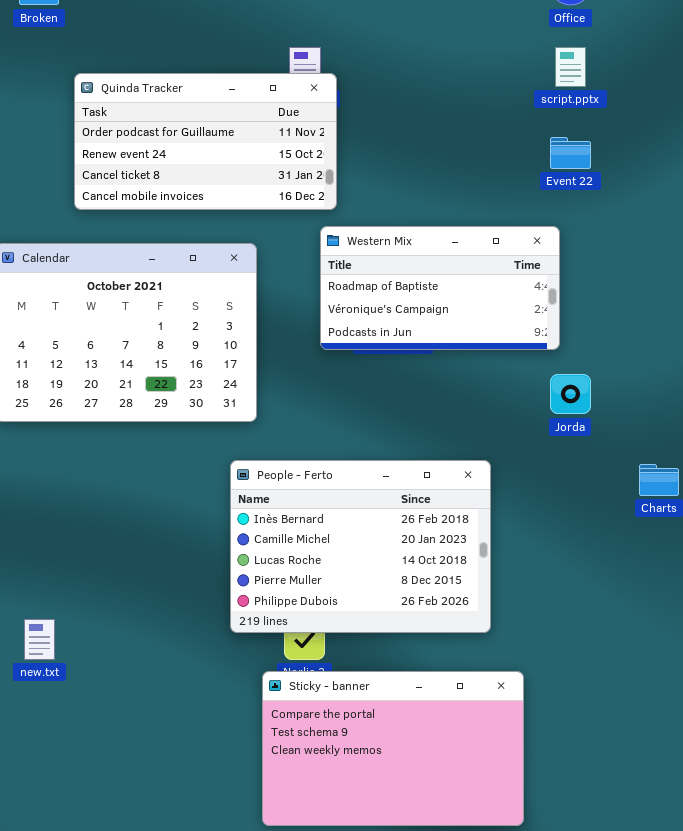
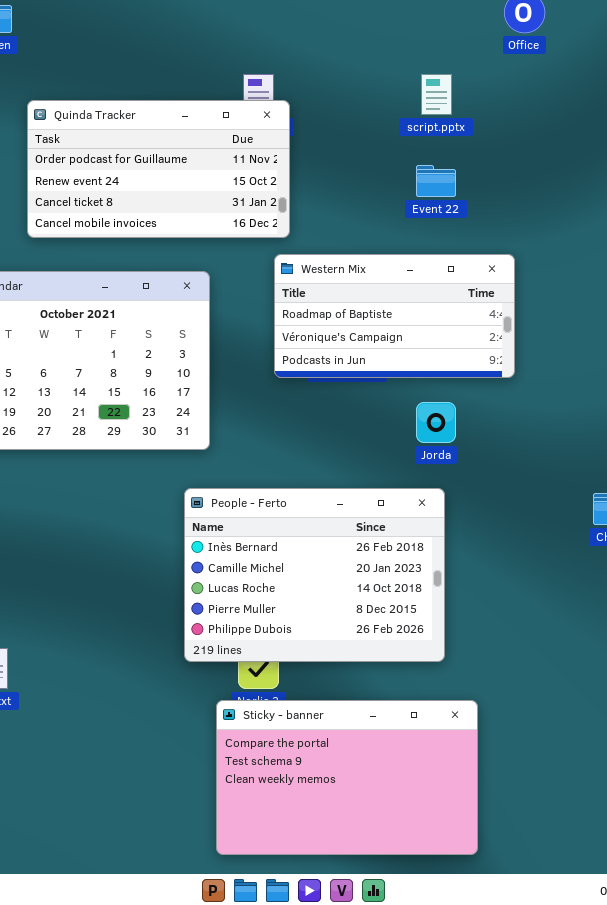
script.pptx: [555,47,586,87] -> [421,74,452,115], moved
Event 22: [550,137,591,169] -> [416,165,456,197], moved
Jorda: [550,374,591,414] -> [416,402,456,443], moved

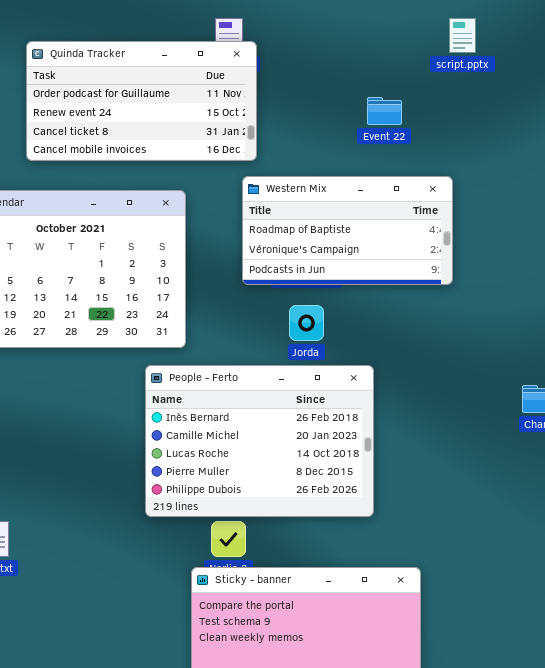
script.pptx: [421,74,452,115] -> [449,18,476,53], moved
Jorda: [416,402,456,443] -> [289,305,324,341], moved
People - Ferto: [184,488,445,662] -> [145,365,374,517], moved

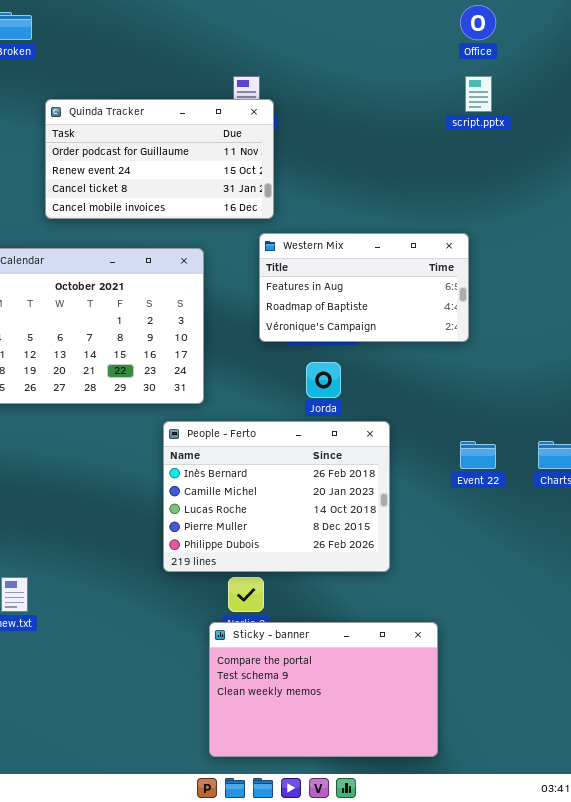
Event 22: [367,97,402,125] -> [460,441,496,469], moved
Western Mix: [242,176,453,285] -> [259,233,469,342], scrolled up 1 row

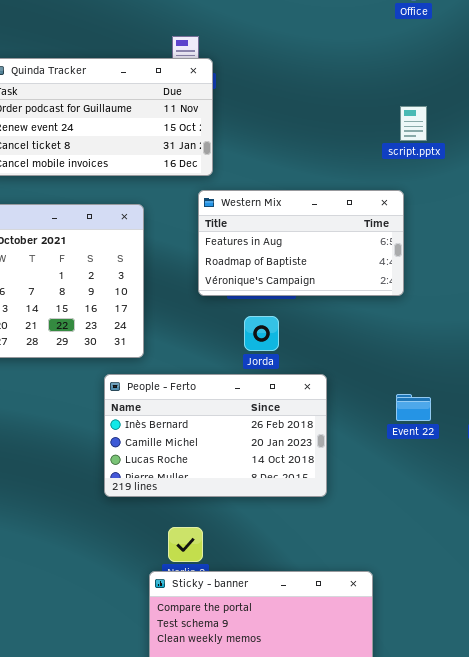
script.pptx: [465,76,492,112] -> [400,106,427,141], moved
People - Ferto: [163,421,390,572] -> [104,374,327,497], resized

